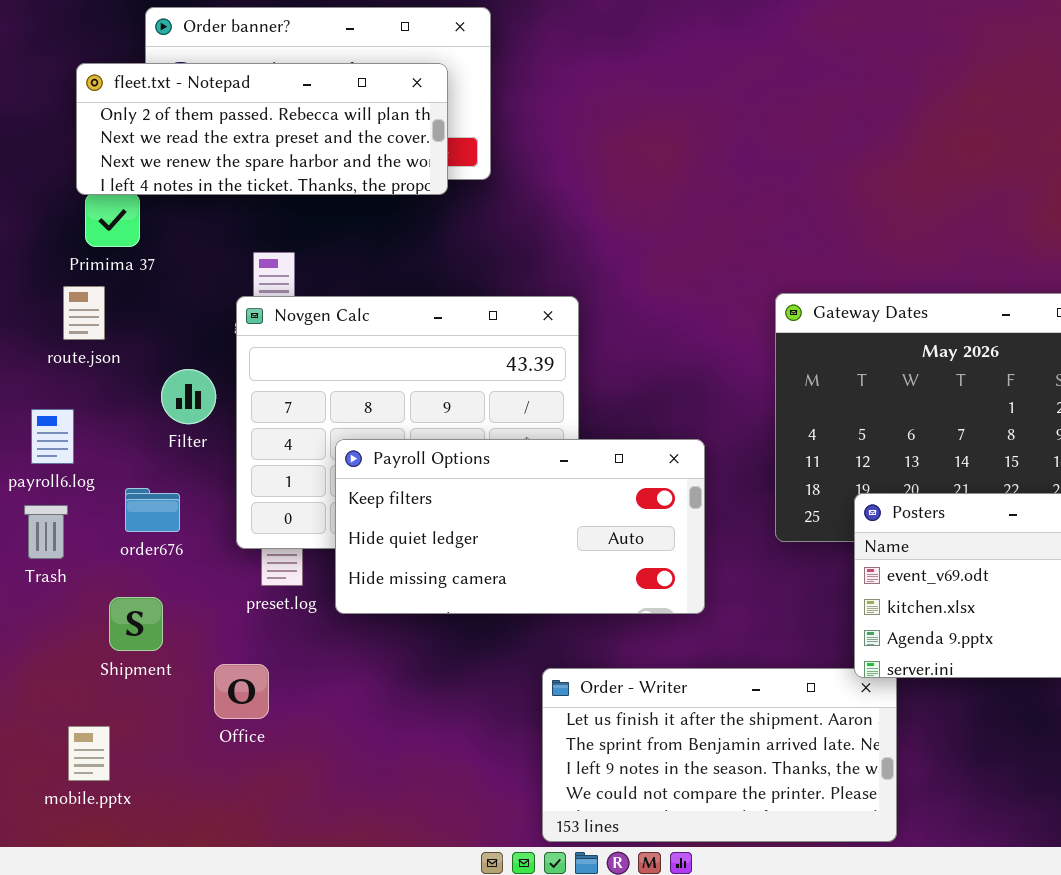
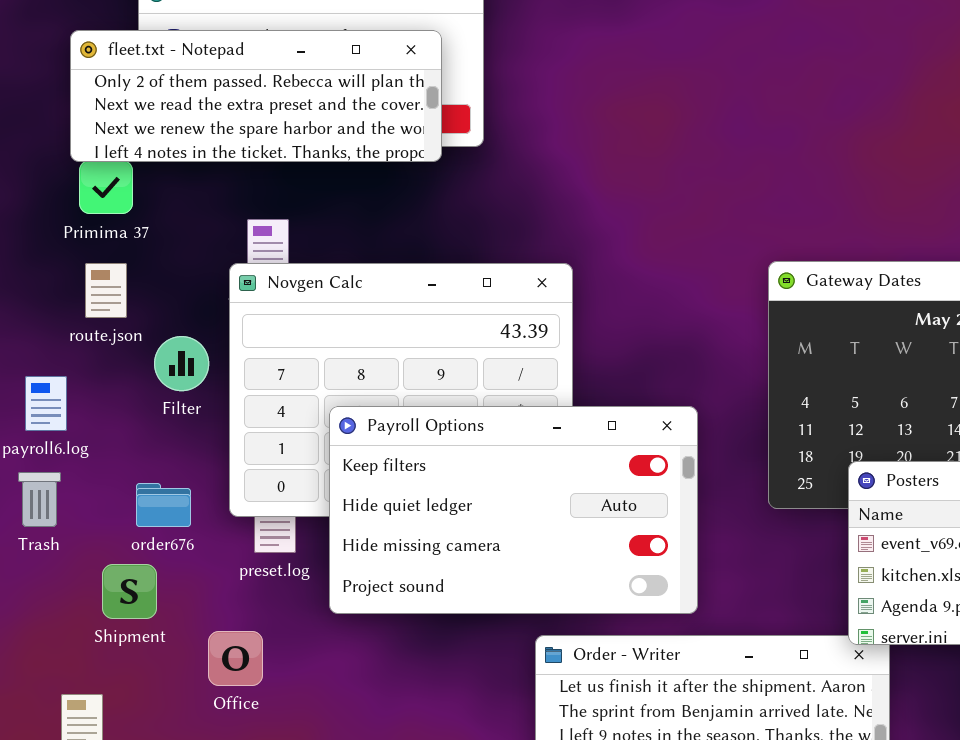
route.json: [63,286,105,340] -> [85,263,127,318], moved
Payroll Options: [335,439,705,614] -> [329,406,698,614], resized
order676: [125,488,180,532] -> [136,483,191,527], moved

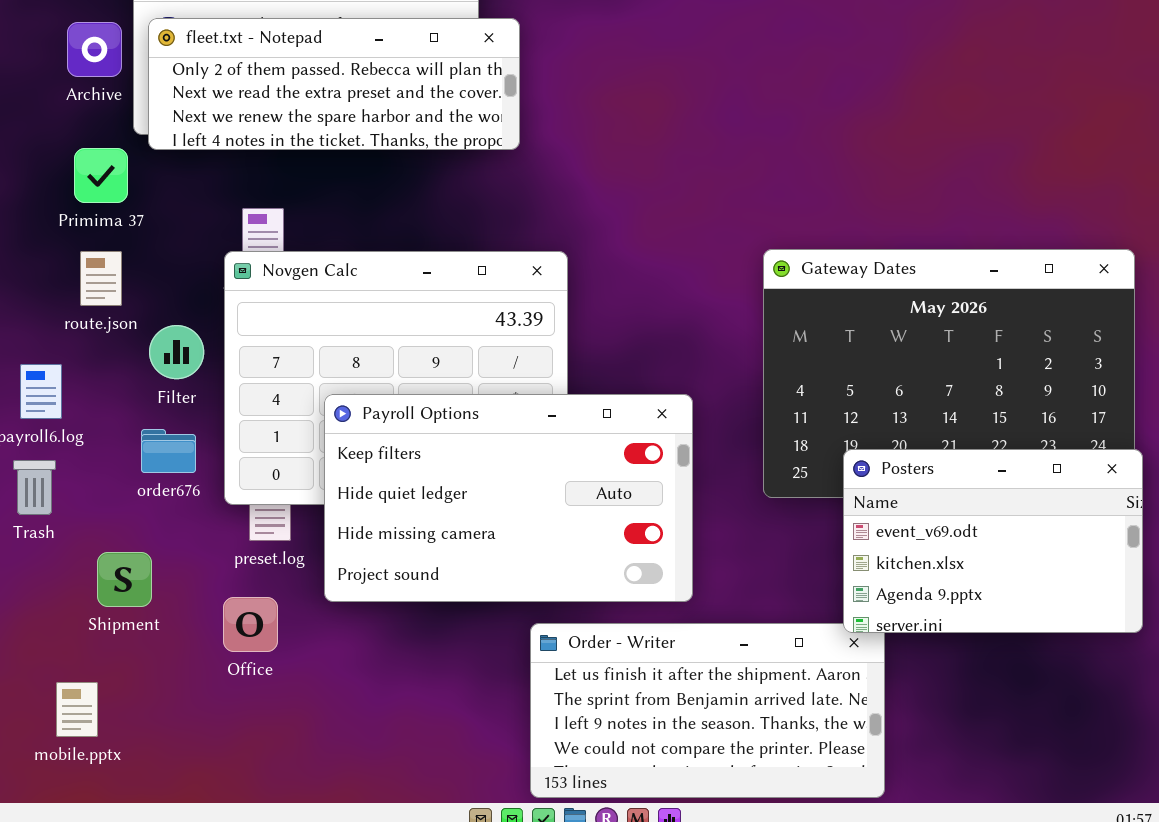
fleet.txt - Notepad: [70,30,442,162] -> [148,18,520,150], moved
order676: [136,483,191,527] -> [141,429,196,473], moved
Office: [208,631,263,686] -> [223,597,278,652], moved

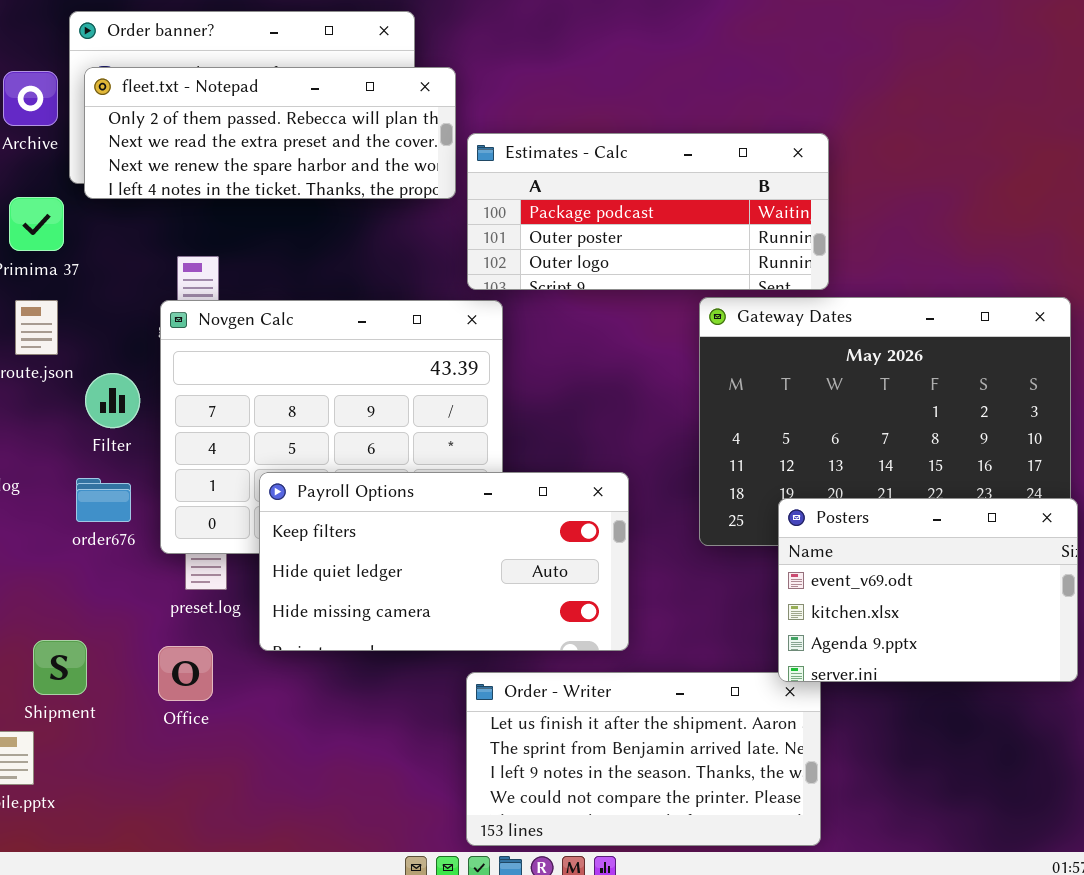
Estimates - Calc: none -> [467,133,829,290], opened
Payroll Options: [324,394,693,602] -> [259,472,629,651], resized
Shipment: [97,552,152,607] -> [33,640,87,695], moved

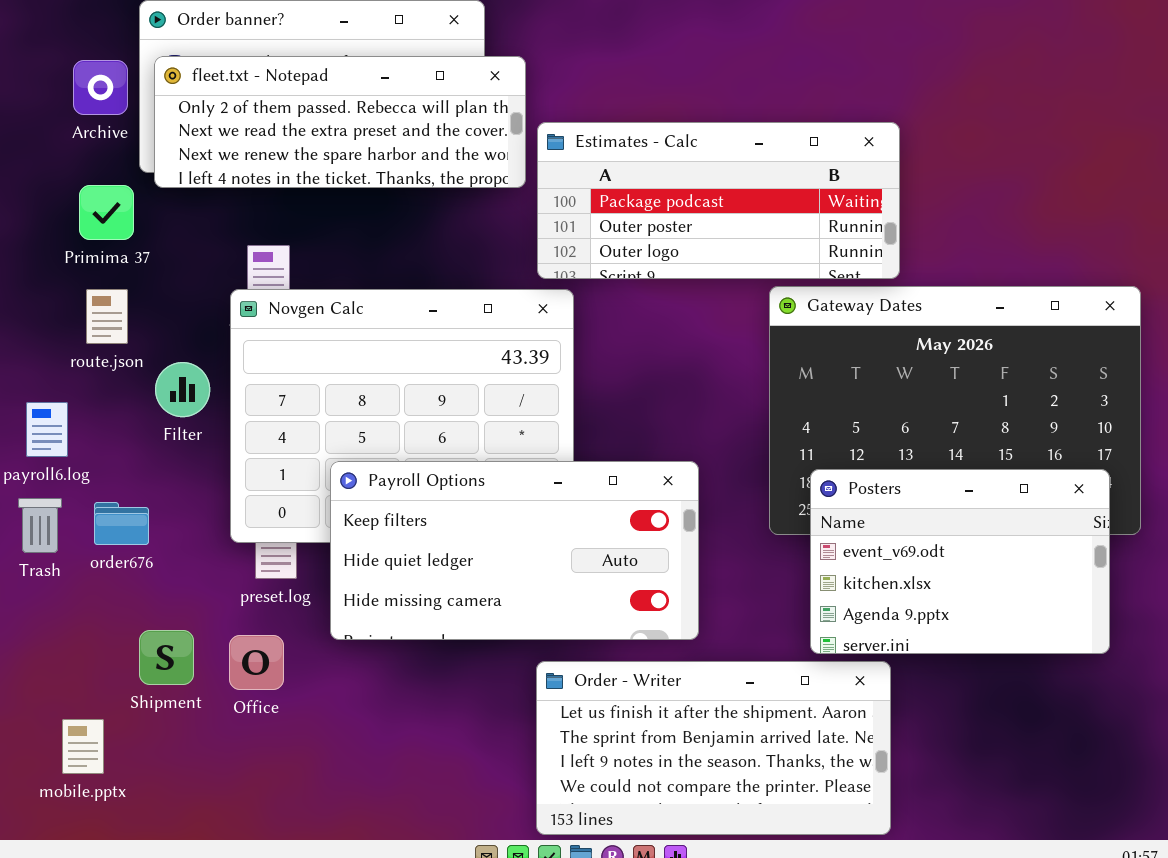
order676: [76,478,131,522] -> [94,502,149,545], moved
Posters: [778,498,1078,682] -> [810,469,1110,654], moved
Shipment: [33,640,87,695] -> [139,630,194,685], moved

